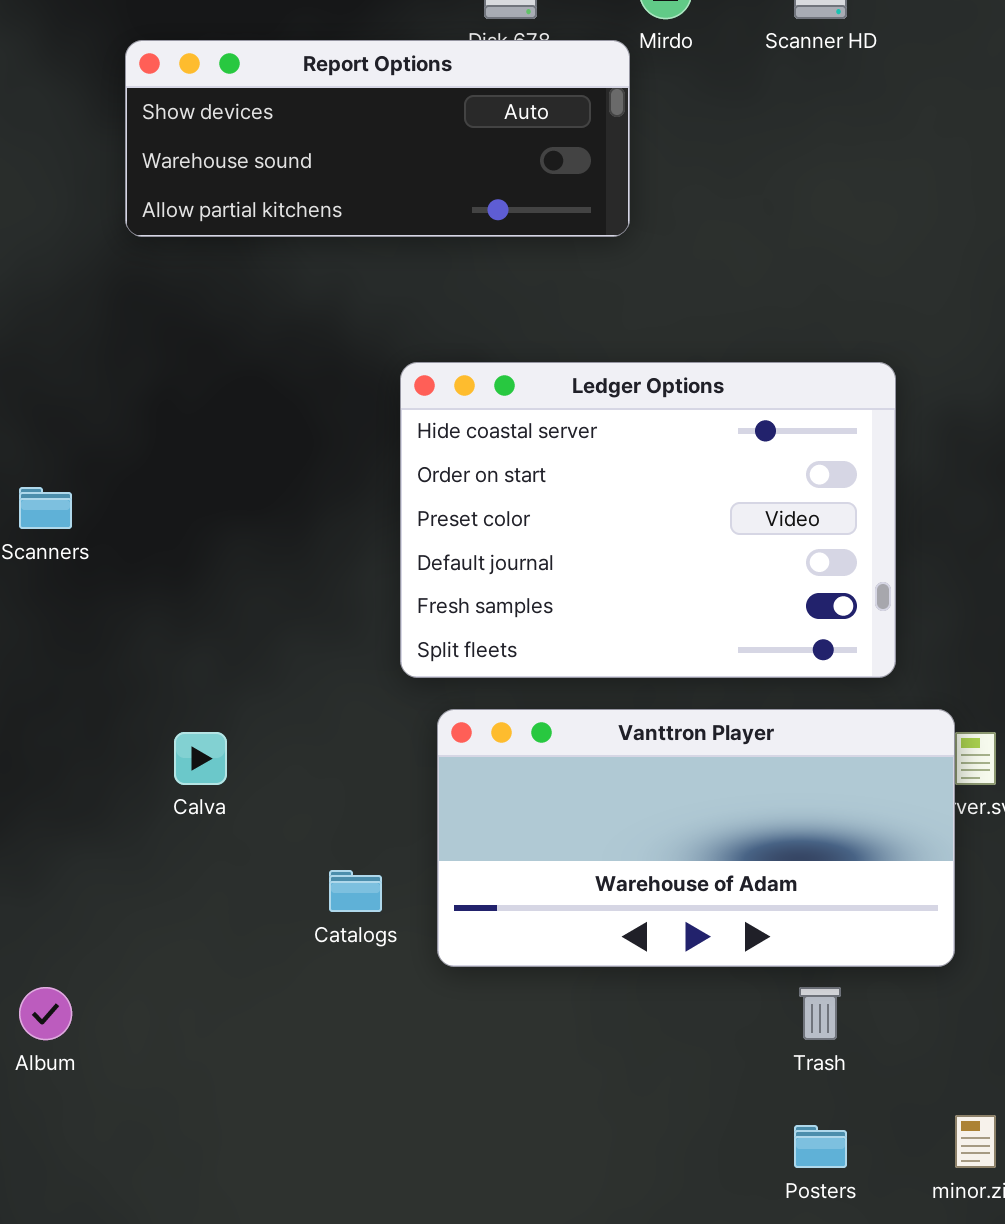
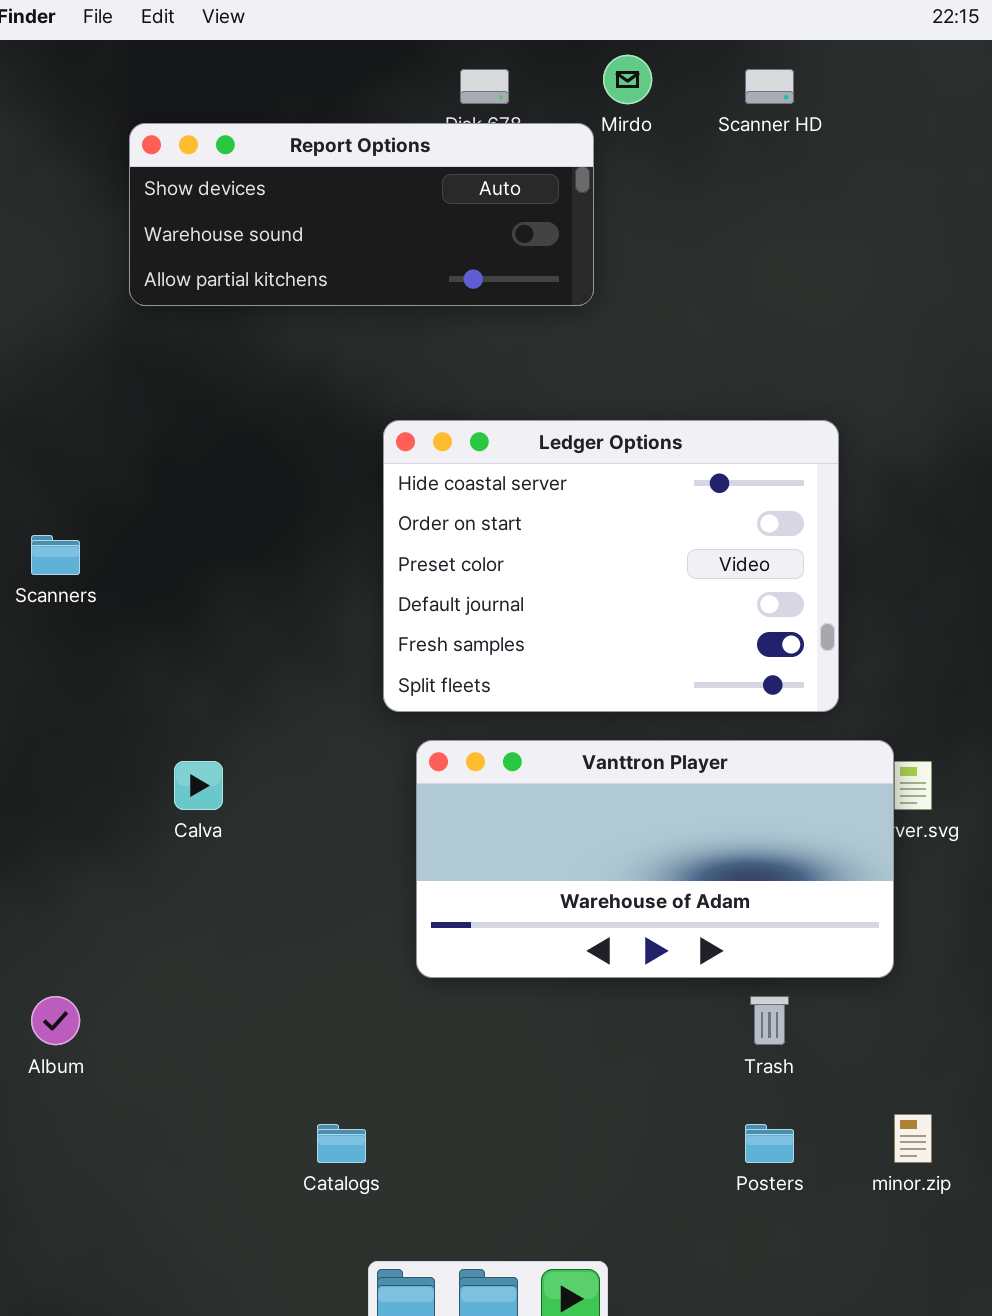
Catalogs: [329,870,382,912] -> [317,1124,366,1163], moved

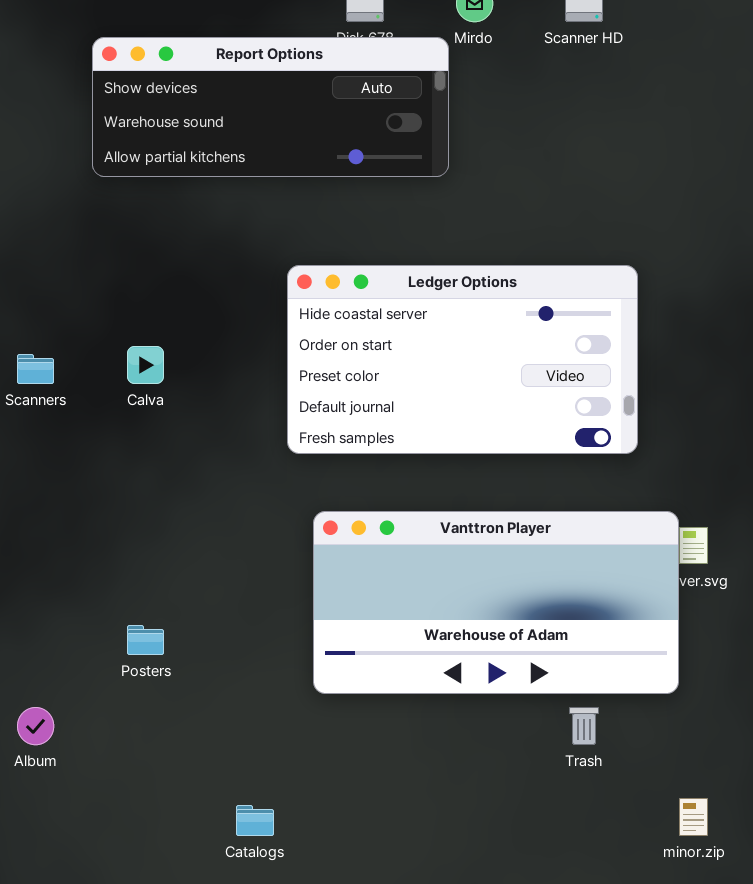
Ledger Options: [383,420,839,712] -> [287,265,638,454], resized
Calva: [174,761,223,810] -> [127,346,164,384], moved
Posters: [745,1124,794,1163] -> [127,625,164,655], moved

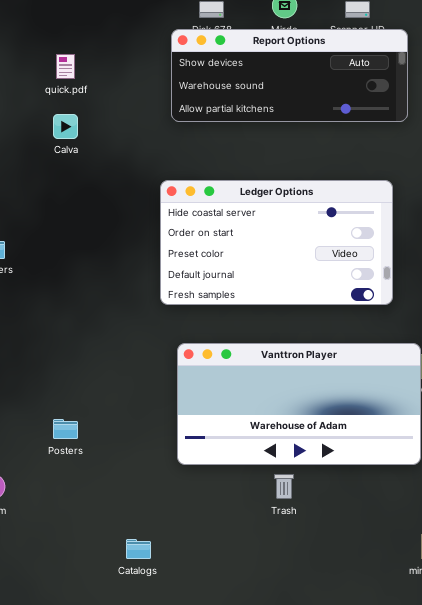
Report Options: [92,37,449,177] -> [171,29,408,122], moved
Calva: [127,346,164,384] -> [53,114,78,139], moved
Trash: [569,707,599,745] -> [274,474,294,499], moved

